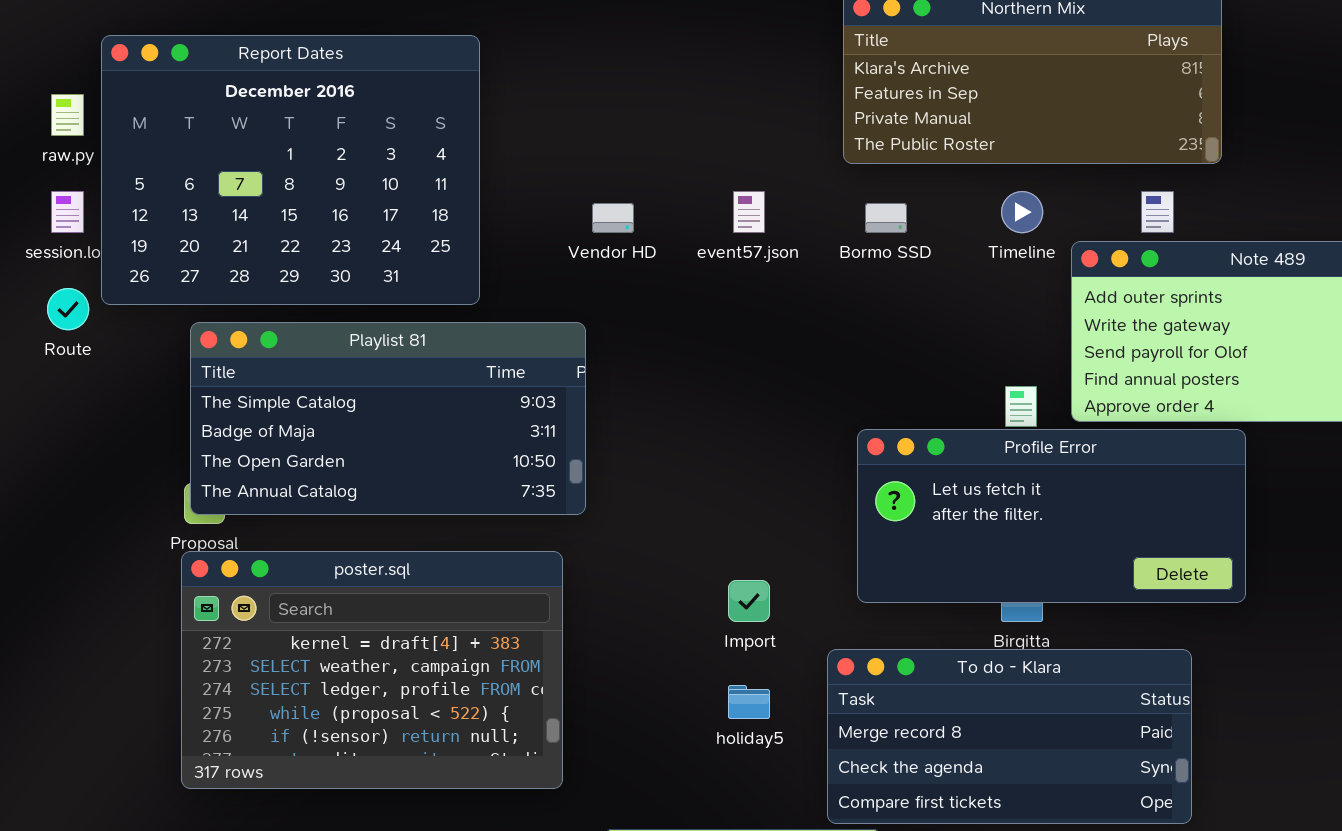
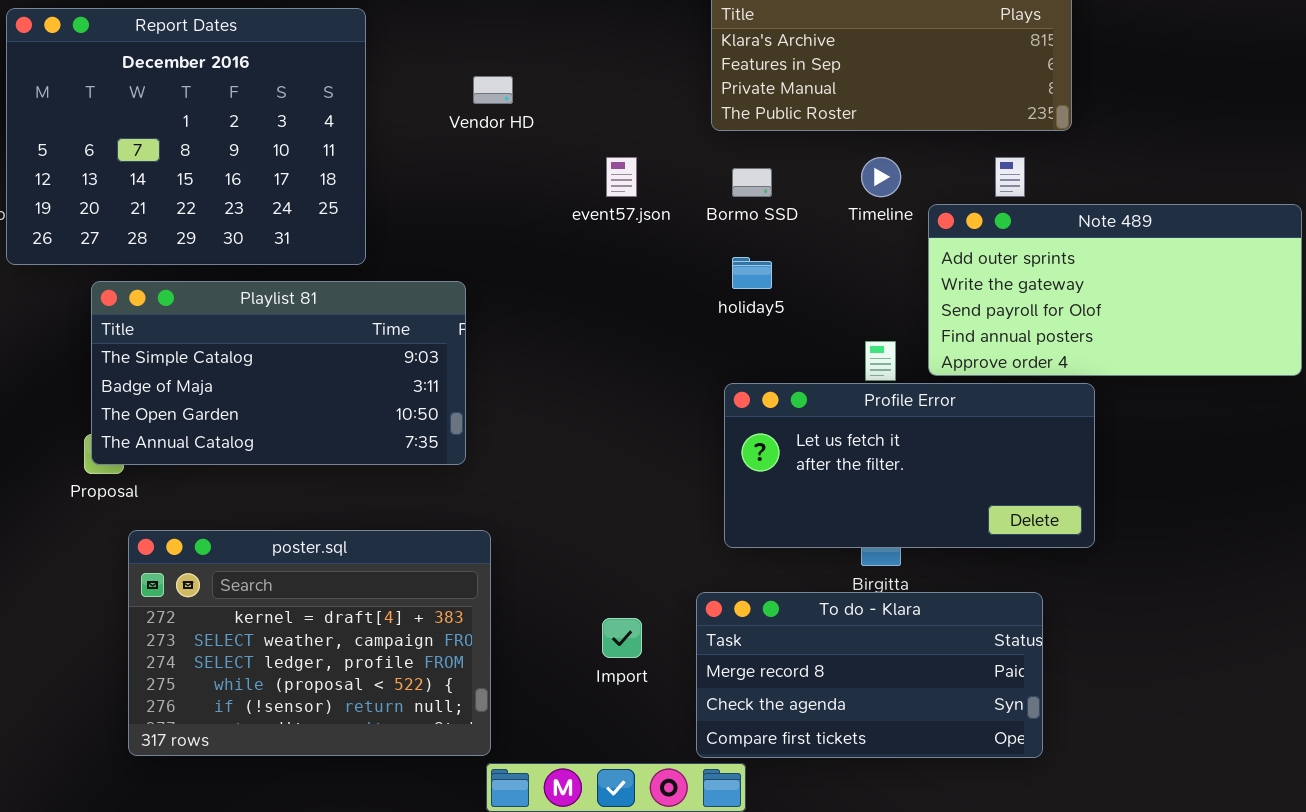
Vendor HD: [592,203,634,233] -> [473,76,513,104], moved
poster.sql: [181,551,563,789] -> [128,530,491,756], moved
Import: [728,580,770,622] -> [602,618,642,658], moved
holiday5: [728,685,770,719] -> [732,257,772,289], moved

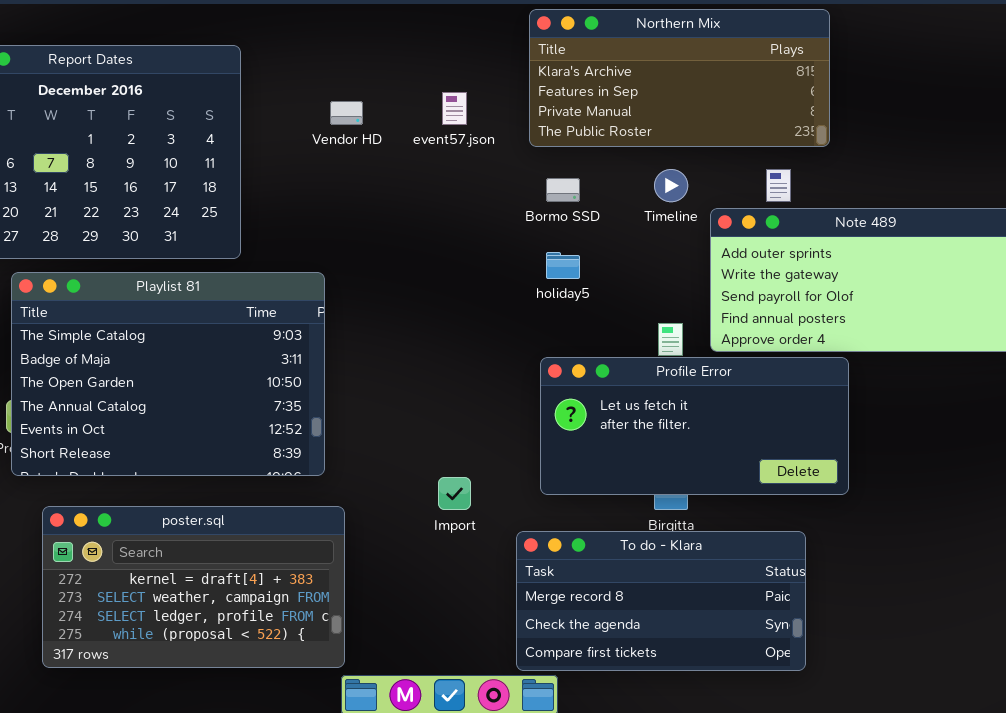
event57.json: [606,157,637,197] -> [442,92,467,125], moved
Playlist 81: [91,281,466,465] -> [11,272,325,476], resized
poster.sql: [128,530,491,756] -> [42,506,345,668], resized
Import: [602,618,642,658] -> [438,477,471,510], moved

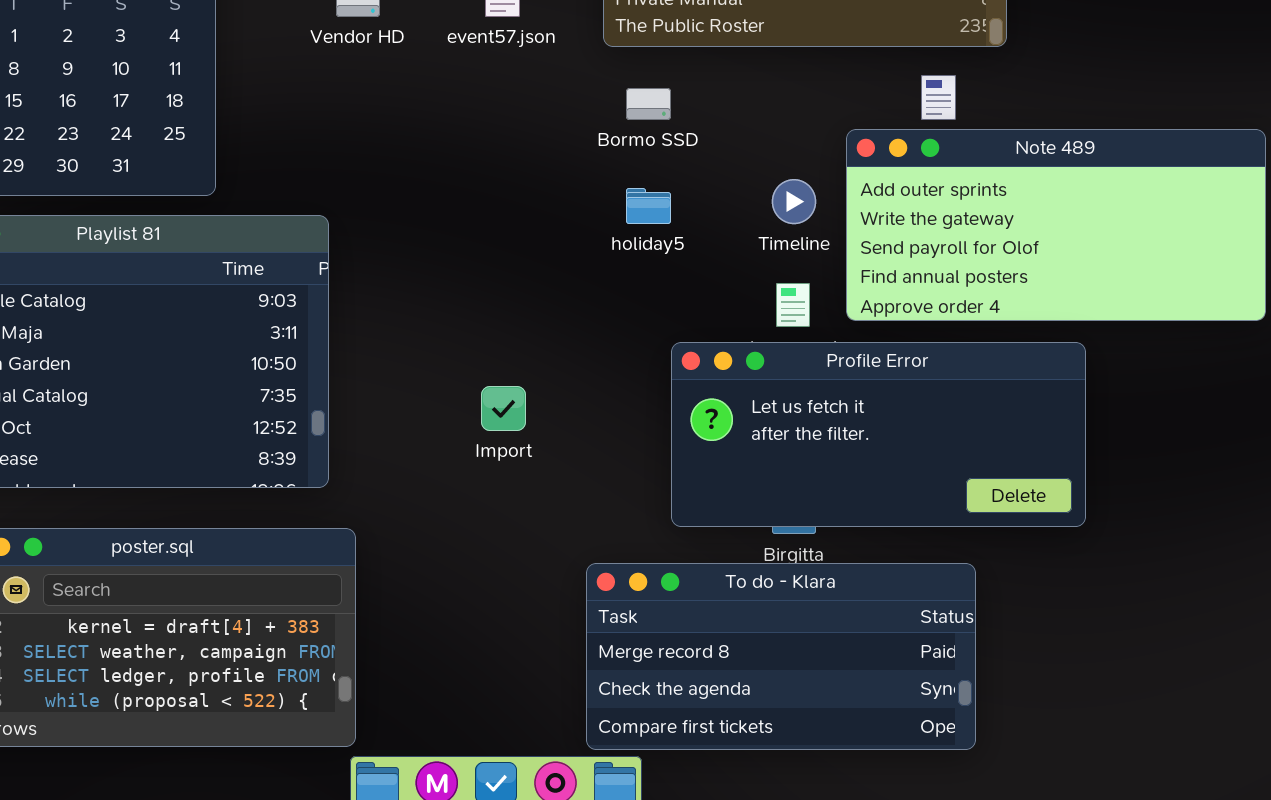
Timeline: [654,169,688,202] -> [772,179,816,224], moved
Profile Error: [540,357,849,495] -> [671,342,1086,527], moved
Import: [438,477,471,510] -> [481,386,526,431], moved

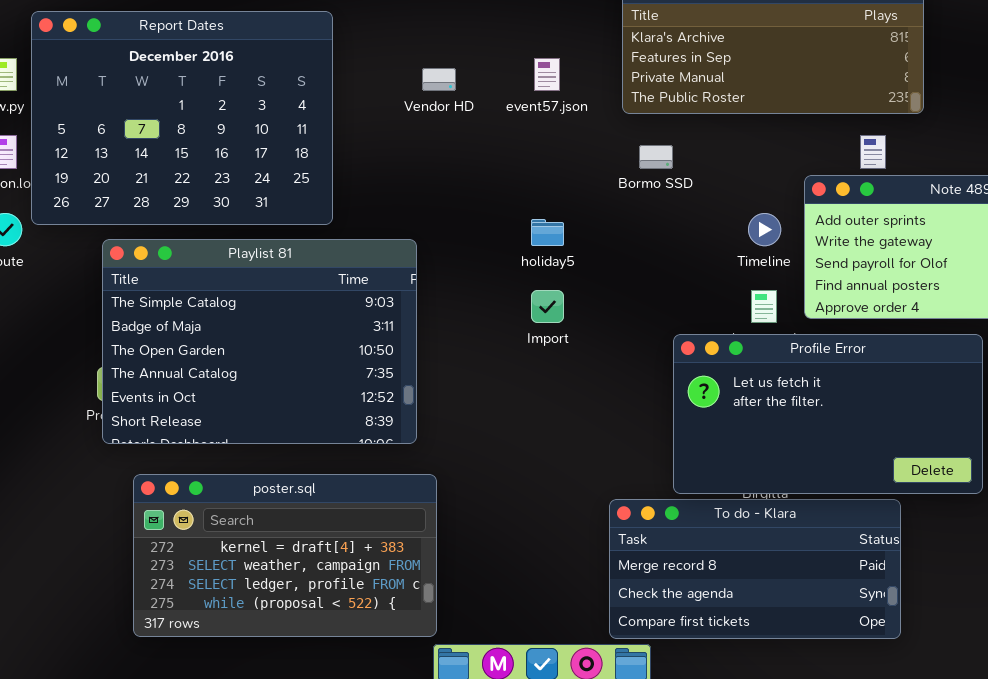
holiday5: [626,188,671,224] -> [531,219,564,246], moved
Profile Error: [671,342,1086,527] -> [673,334,983,494], resized
Import: [481,386,526,431] -> [531,290,564,323], moved

